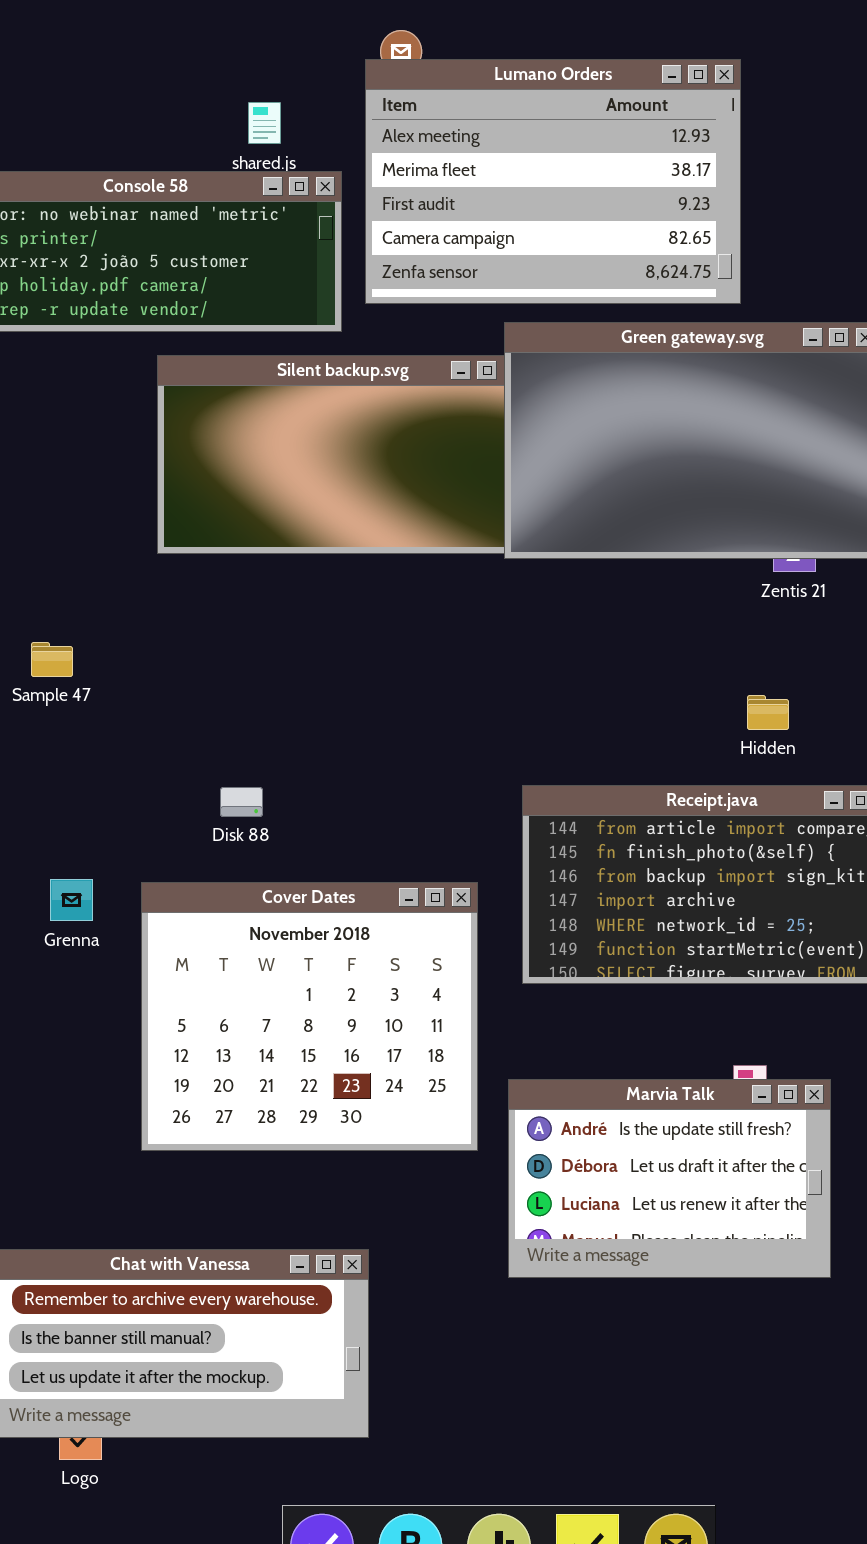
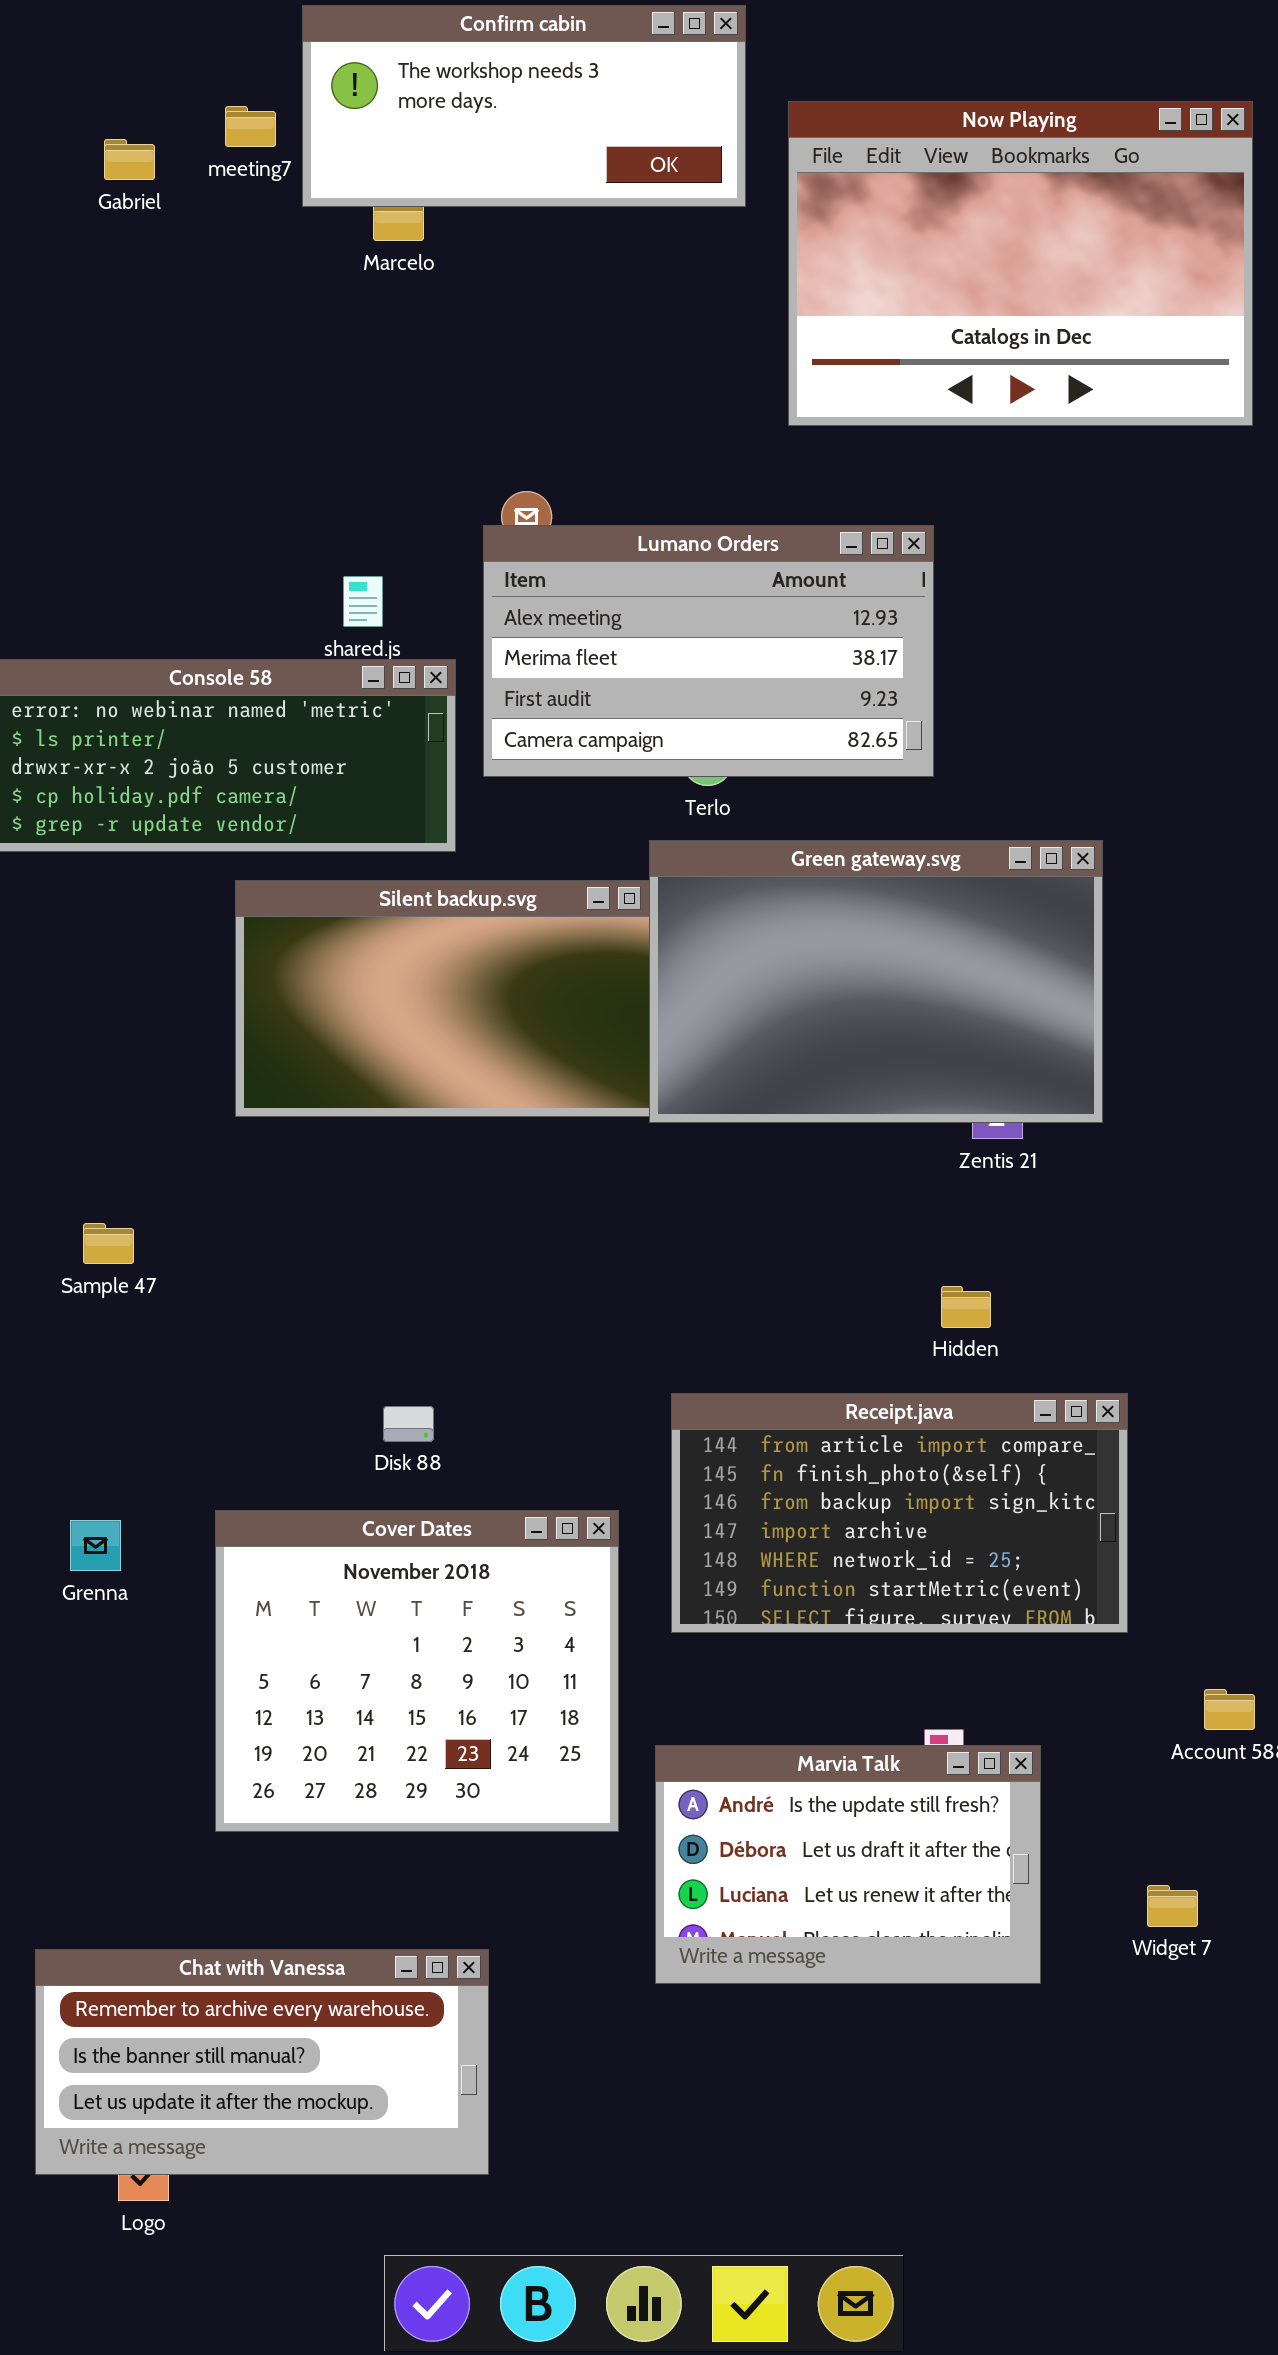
Lumano Orders: [365,59,741,304] -> [483,525,934,777], resized
Disk 88: [220,787,263,817] -> [383,1406,434,1442], moved
Grenna: [50,879,93,921] -> [70,1520,121,1571], moved

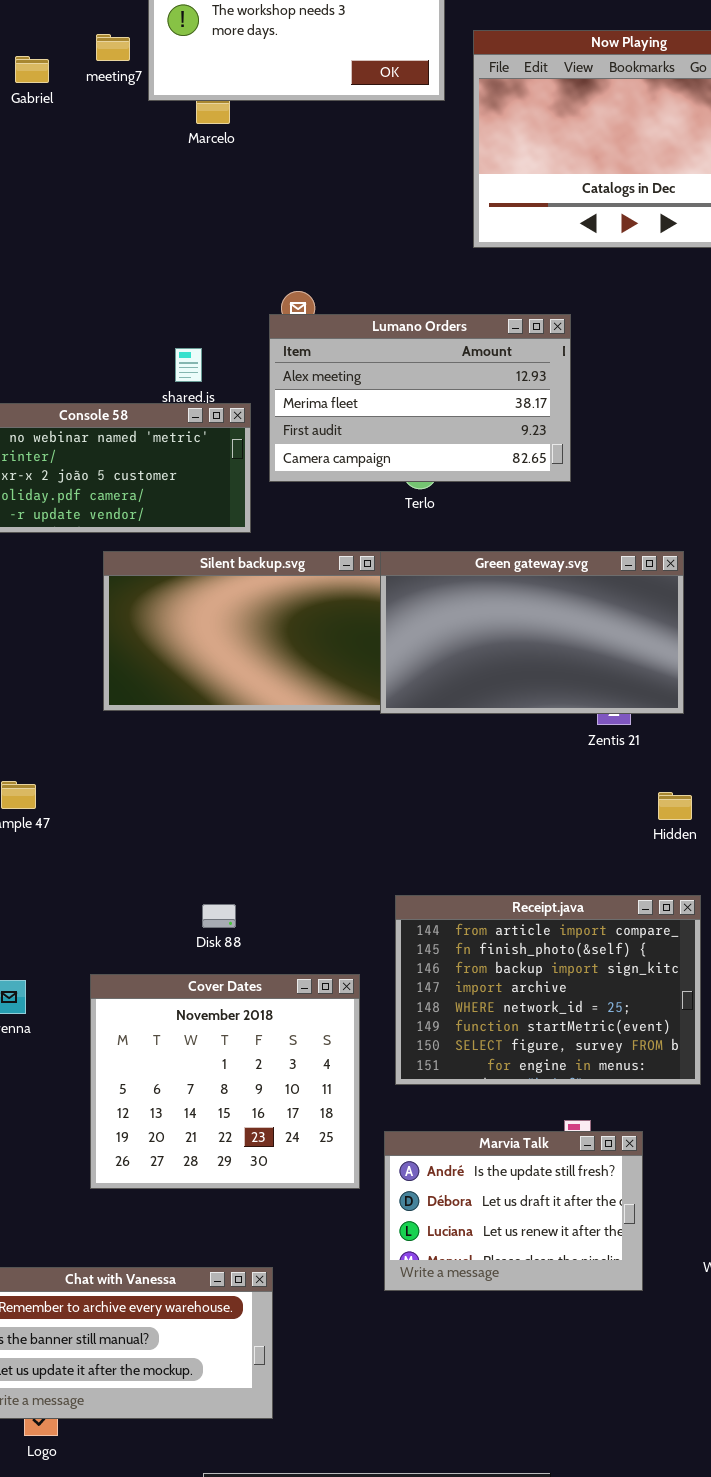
Green gateway.svg: [649,840,1103,1123] -> [380,551,684,714], resized
Hidden: [941,1286,991,1328] -> [658,792,692,820], moved
Receipt.java: [671,1393,1128,1633] -> [395,895,701,1085], resized

